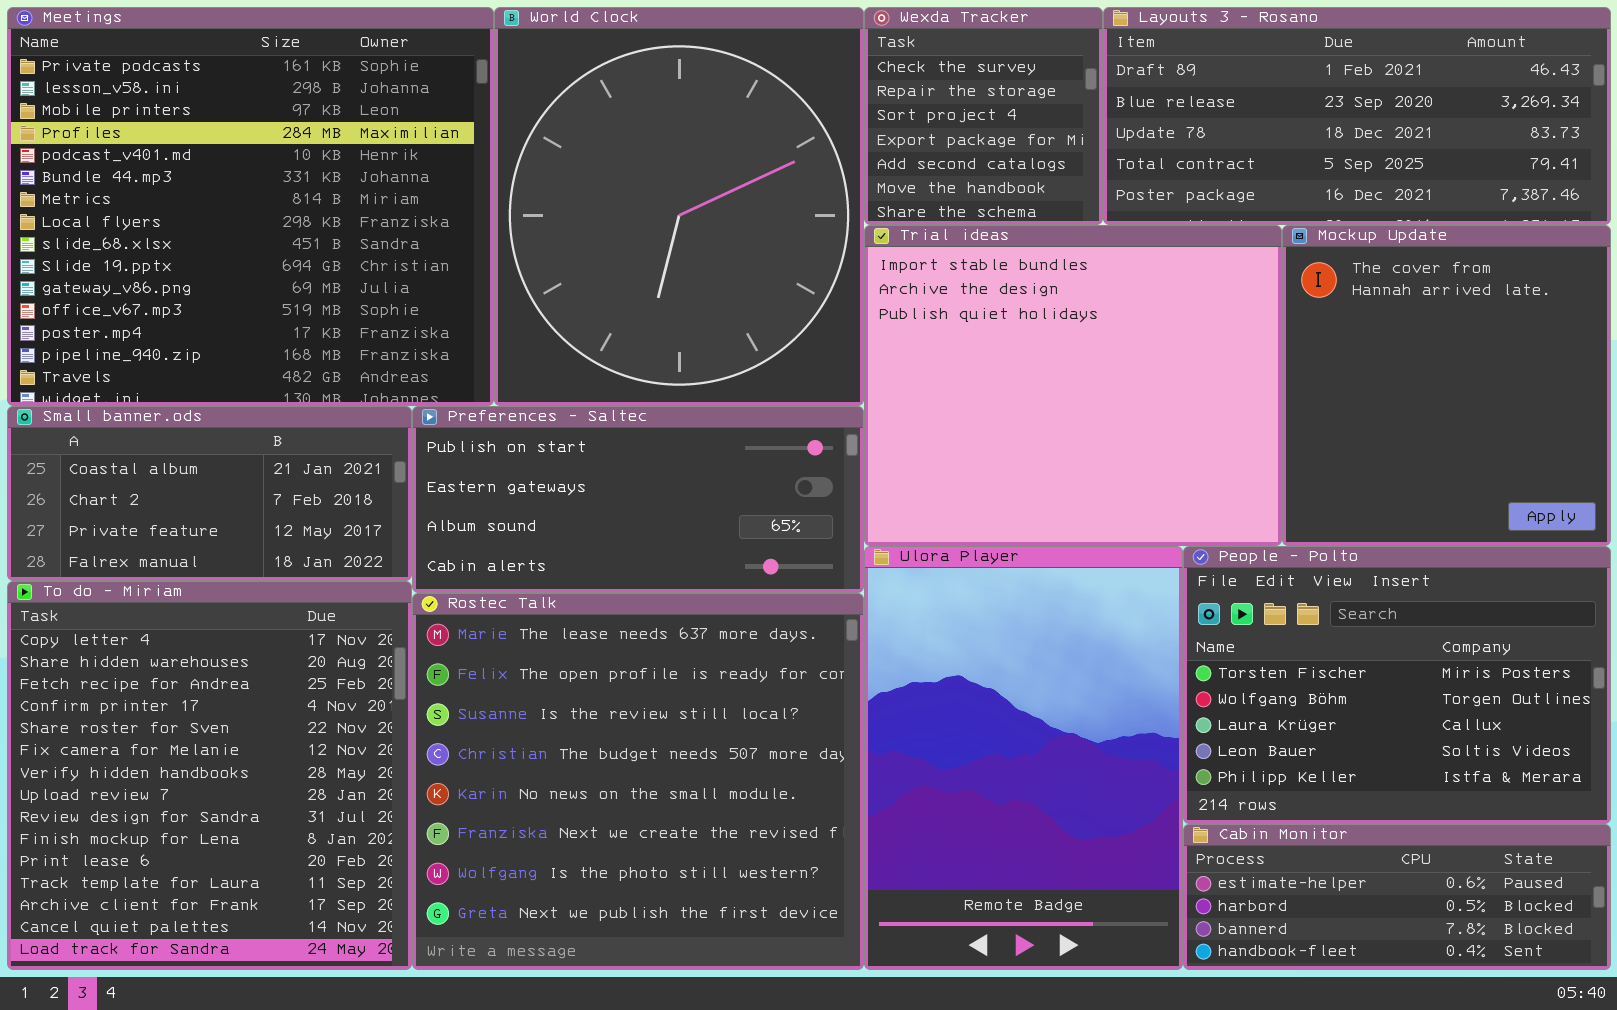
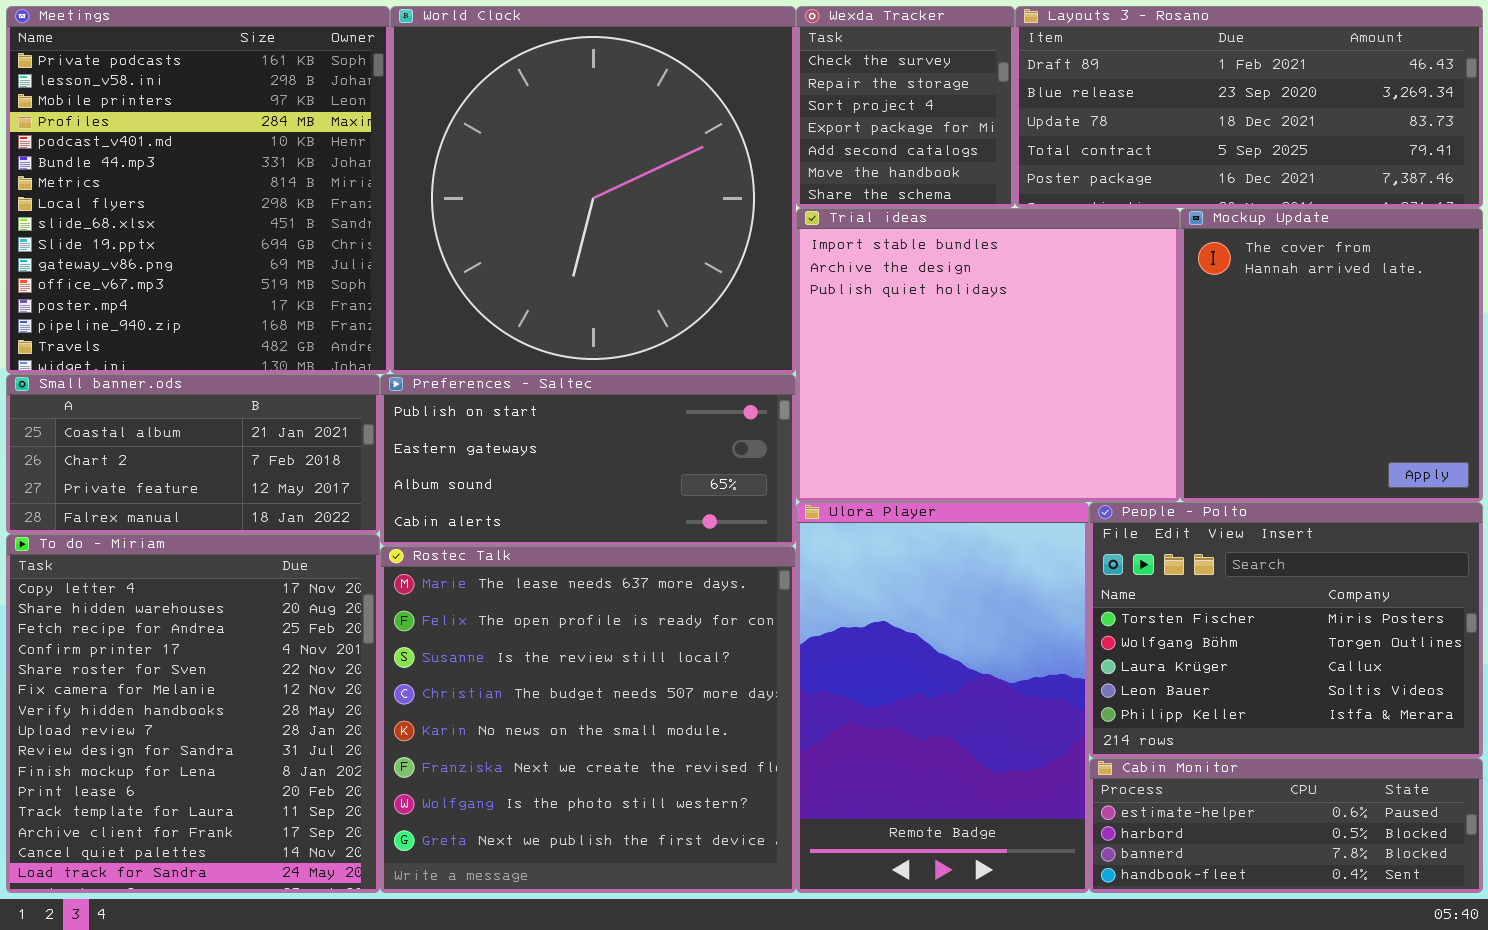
Meetings: [7,7,494,406] -> [6,6,390,374], resized
World Clock: [494,7,864,406] -> [390,6,796,374], resized

